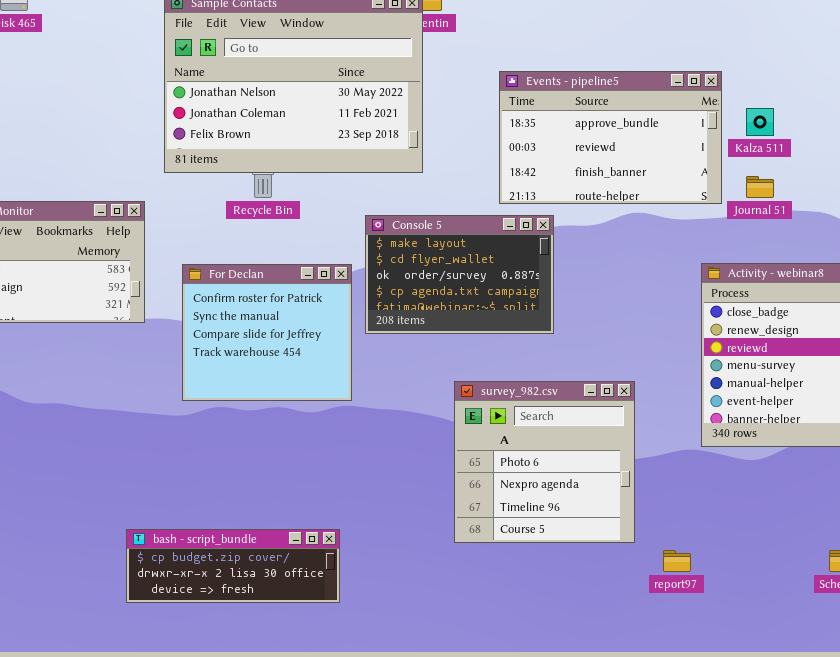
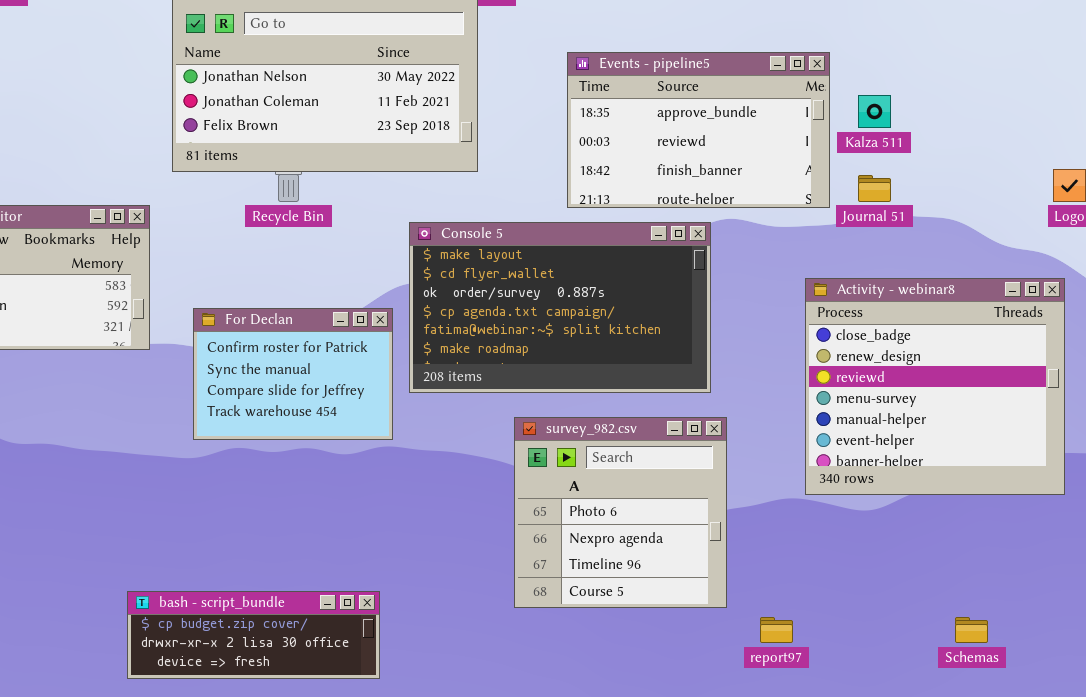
Console 5: [365,215,554,334] -> [409,222,711,393], resized
For Declan: [182,264,352,401] -> [193,308,393,440], resized

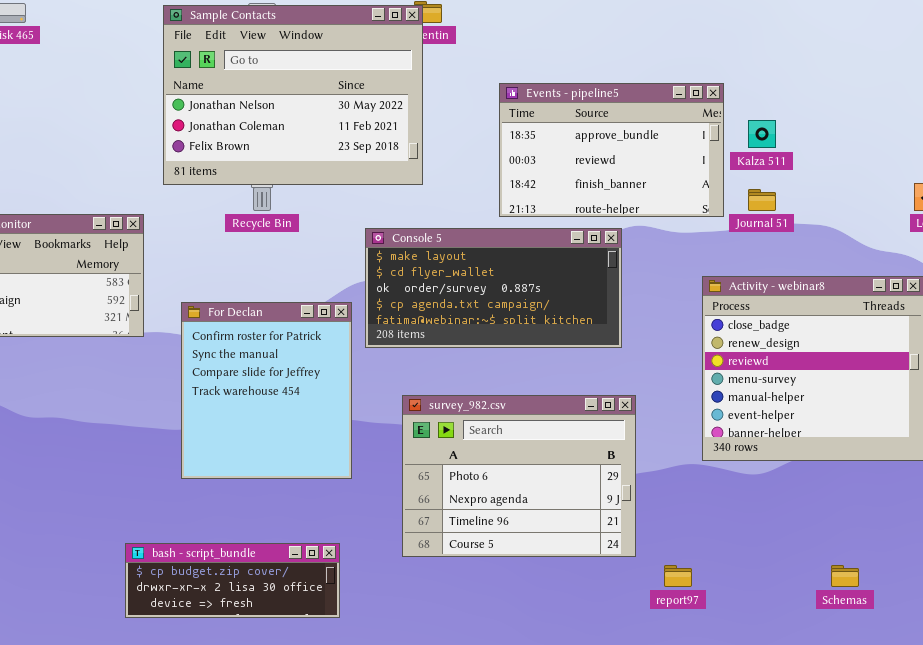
Console 5: [409,222,711,393] -> [365,228,622,348], resized
For Declan: [193,308,393,440] -> [181,302,352,479], resized
survey_982.csv: [514,417,727,608] -> [402,395,636,557], resized

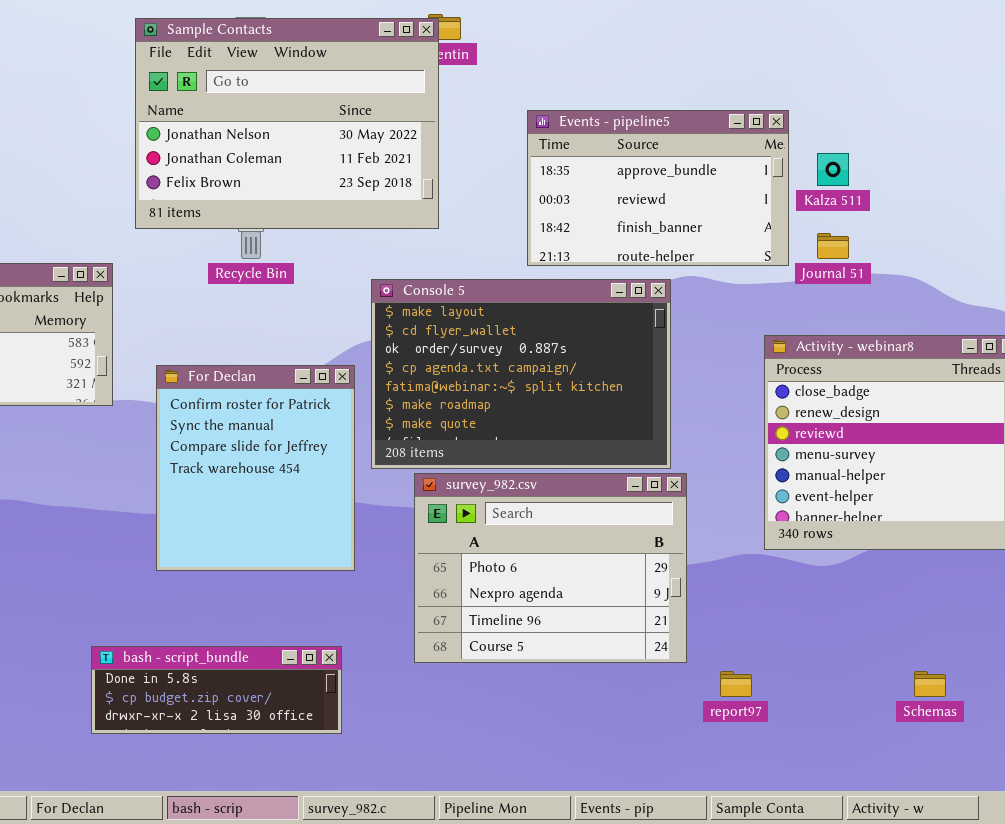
Console 5: [365,228,622,348] -> [371,279,671,469], resized
bash - script_bundle: [125,543,340,618] -> [91,646,342,734], scrolled up 1 row

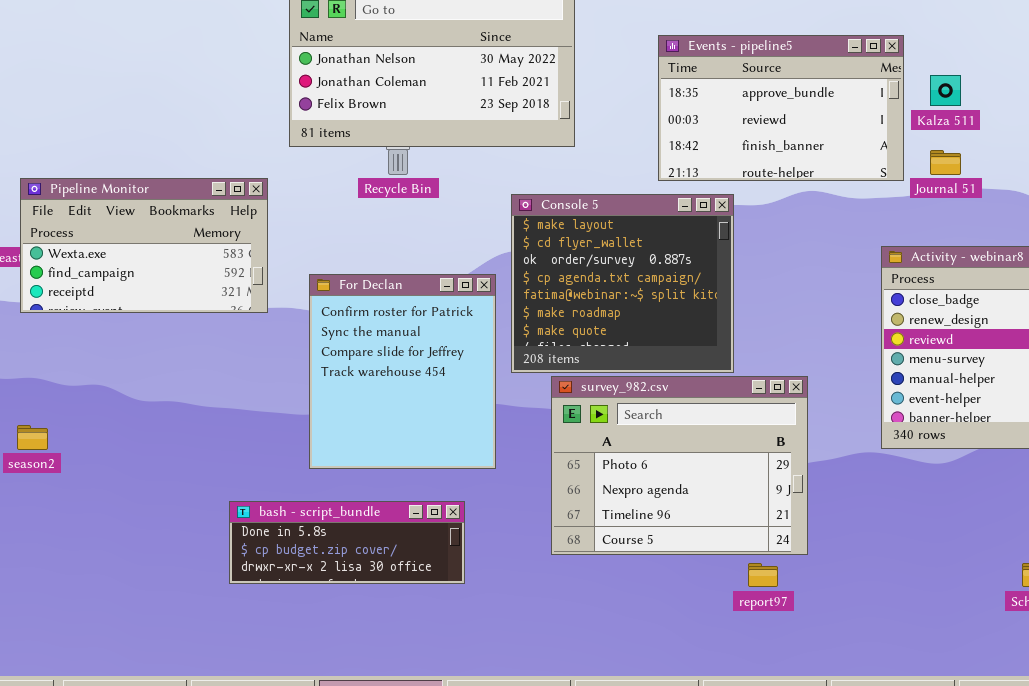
Console 5: [371,279,671,469] -> [511,194,734,373], resized
bash - script_bundle: [91,646,342,734] -> [229,501,465,584], moved
report97: [720,671,752,697] -> [748,563,778,587], moved

